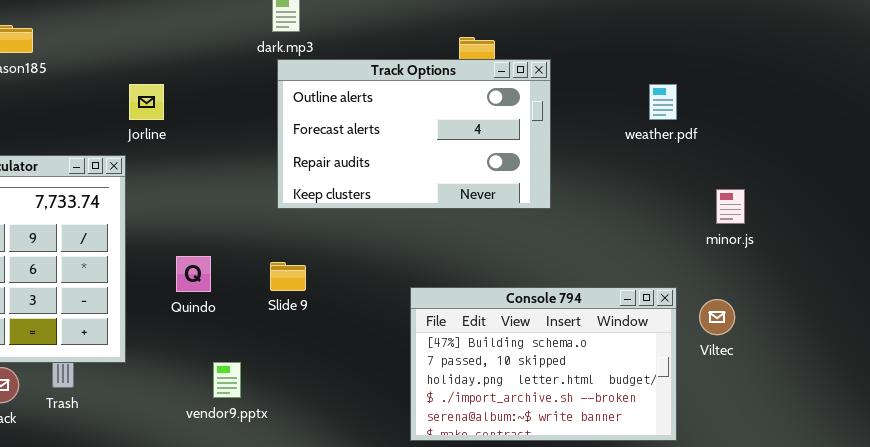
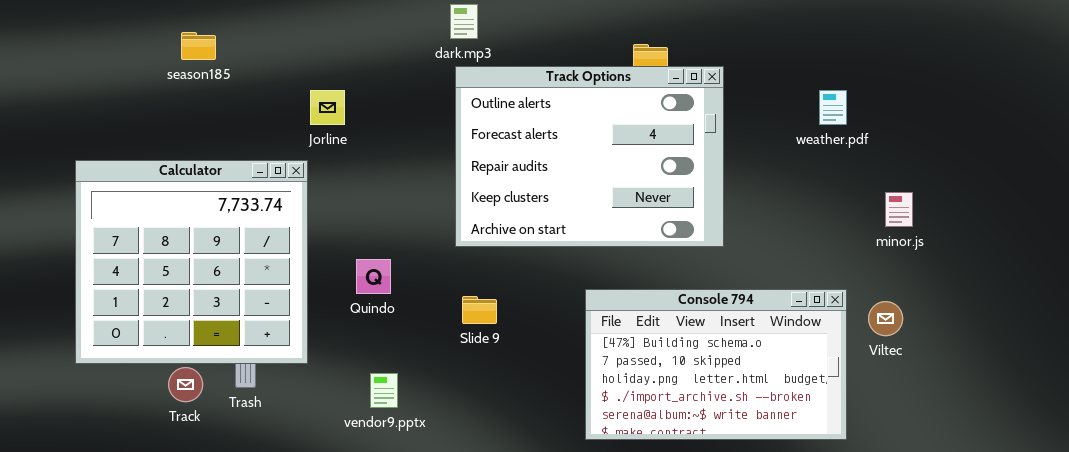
Track Options: [277,59,551,209] -> [455,66,724,247], resized
Slide 9: [270,262,306,291] -> [462,296,497,324], moved
vendor9.pptx: [213,362,241,398] -> [370,373,398,408], moved

